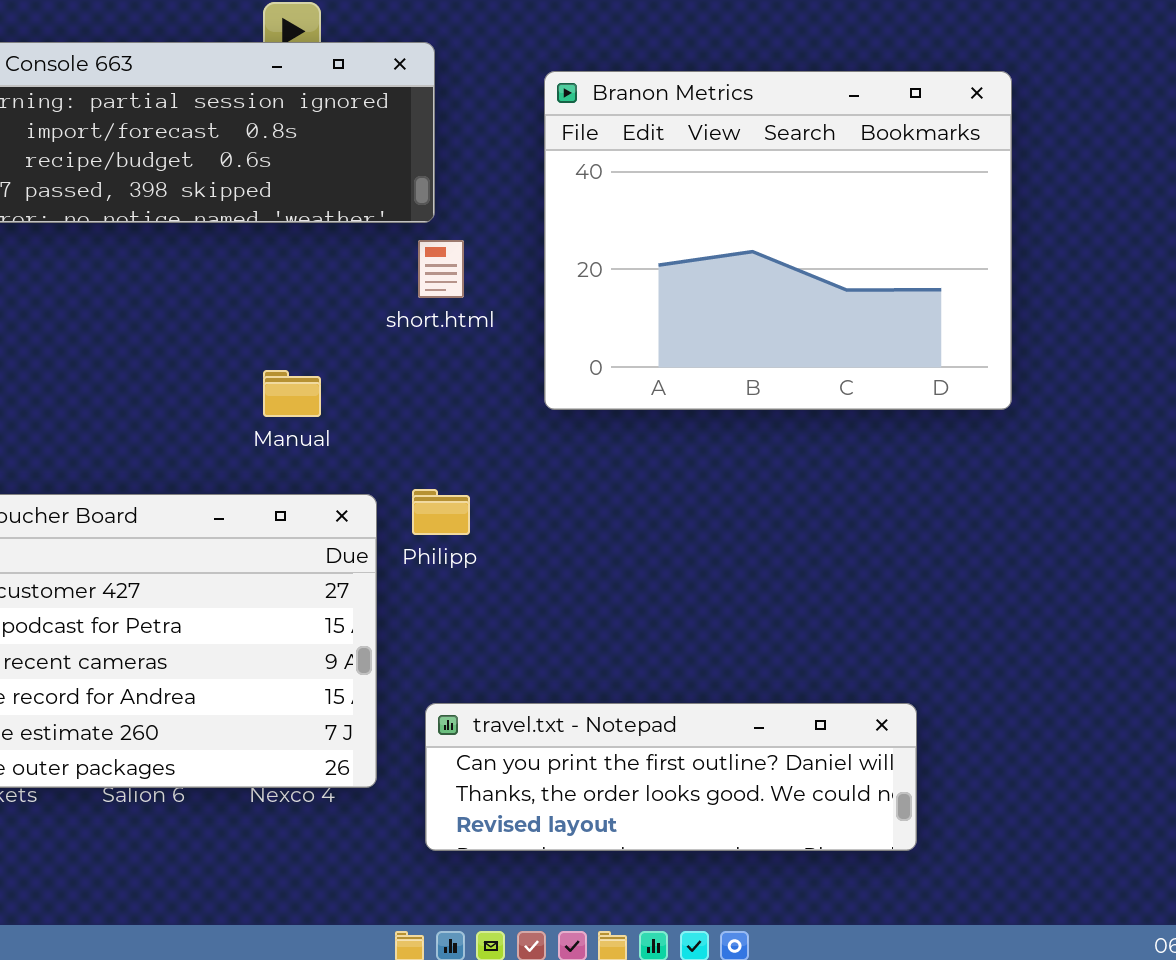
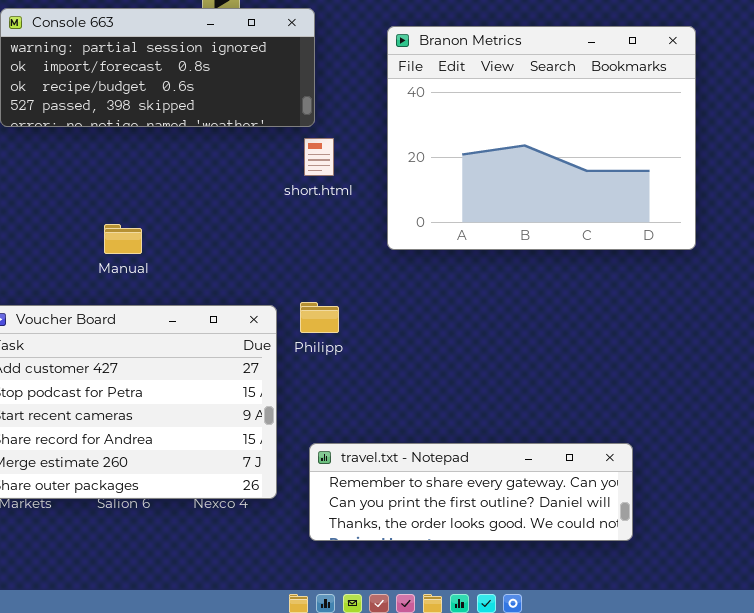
Manual: [263,370,321,417] -> [104,224,142,254], moved
travel.txt - Notepad: [425,703,917,851] -> [309,443,633,541], scrolled up 1 row

